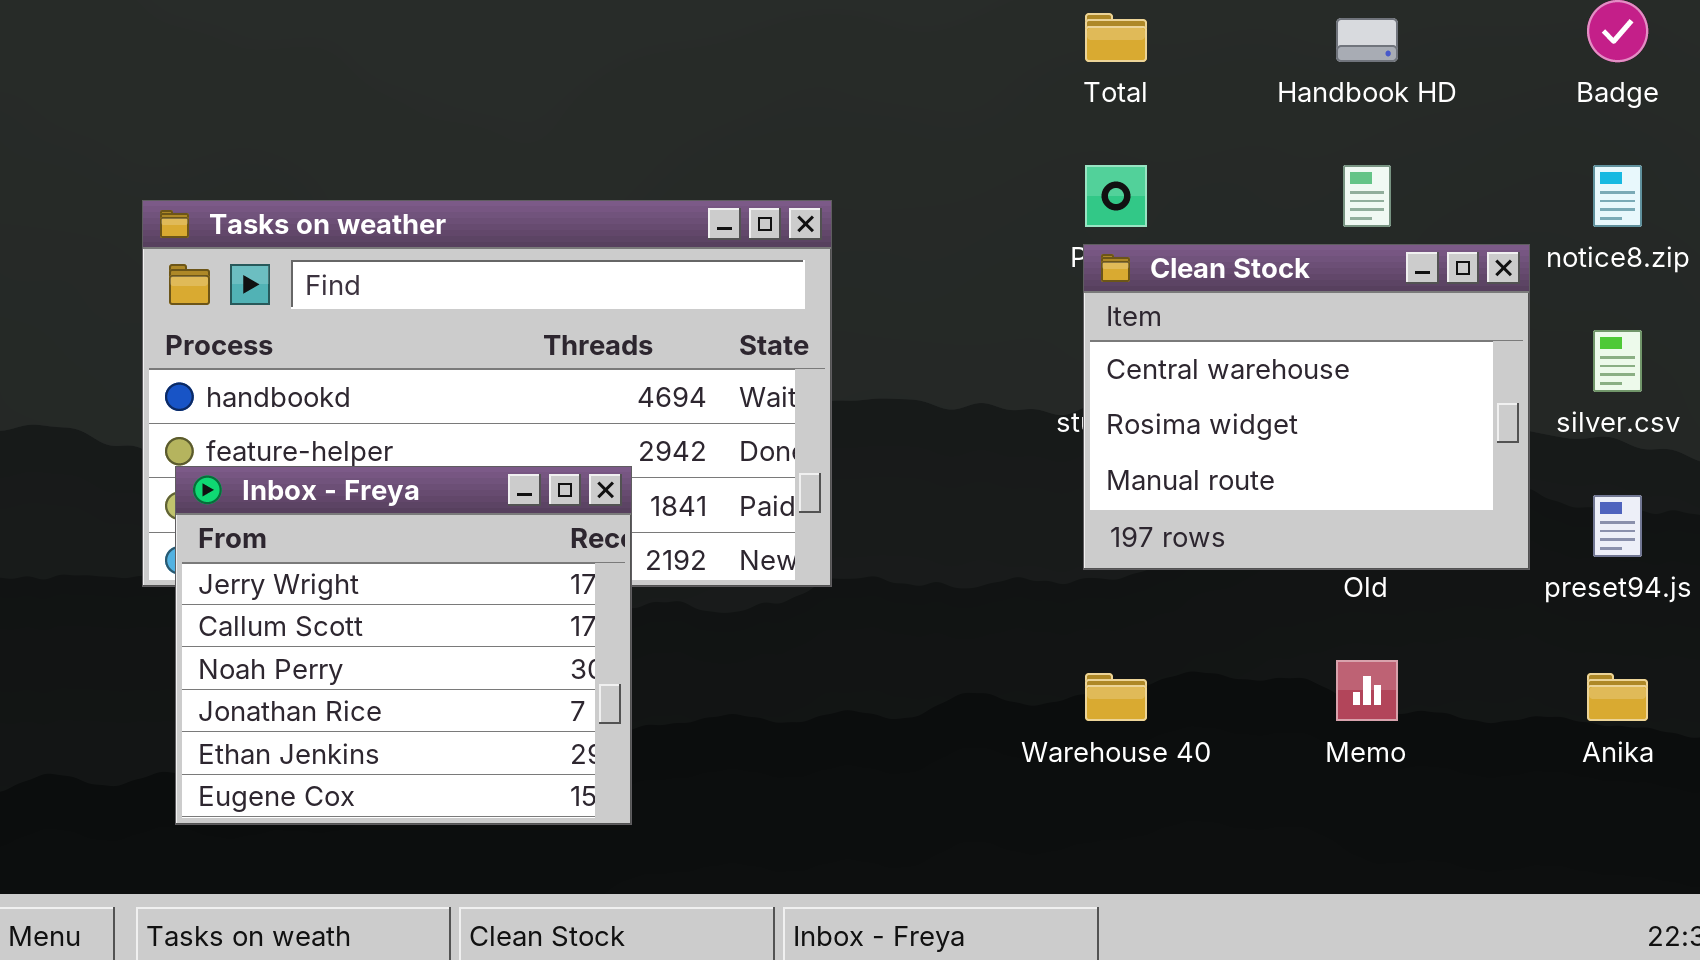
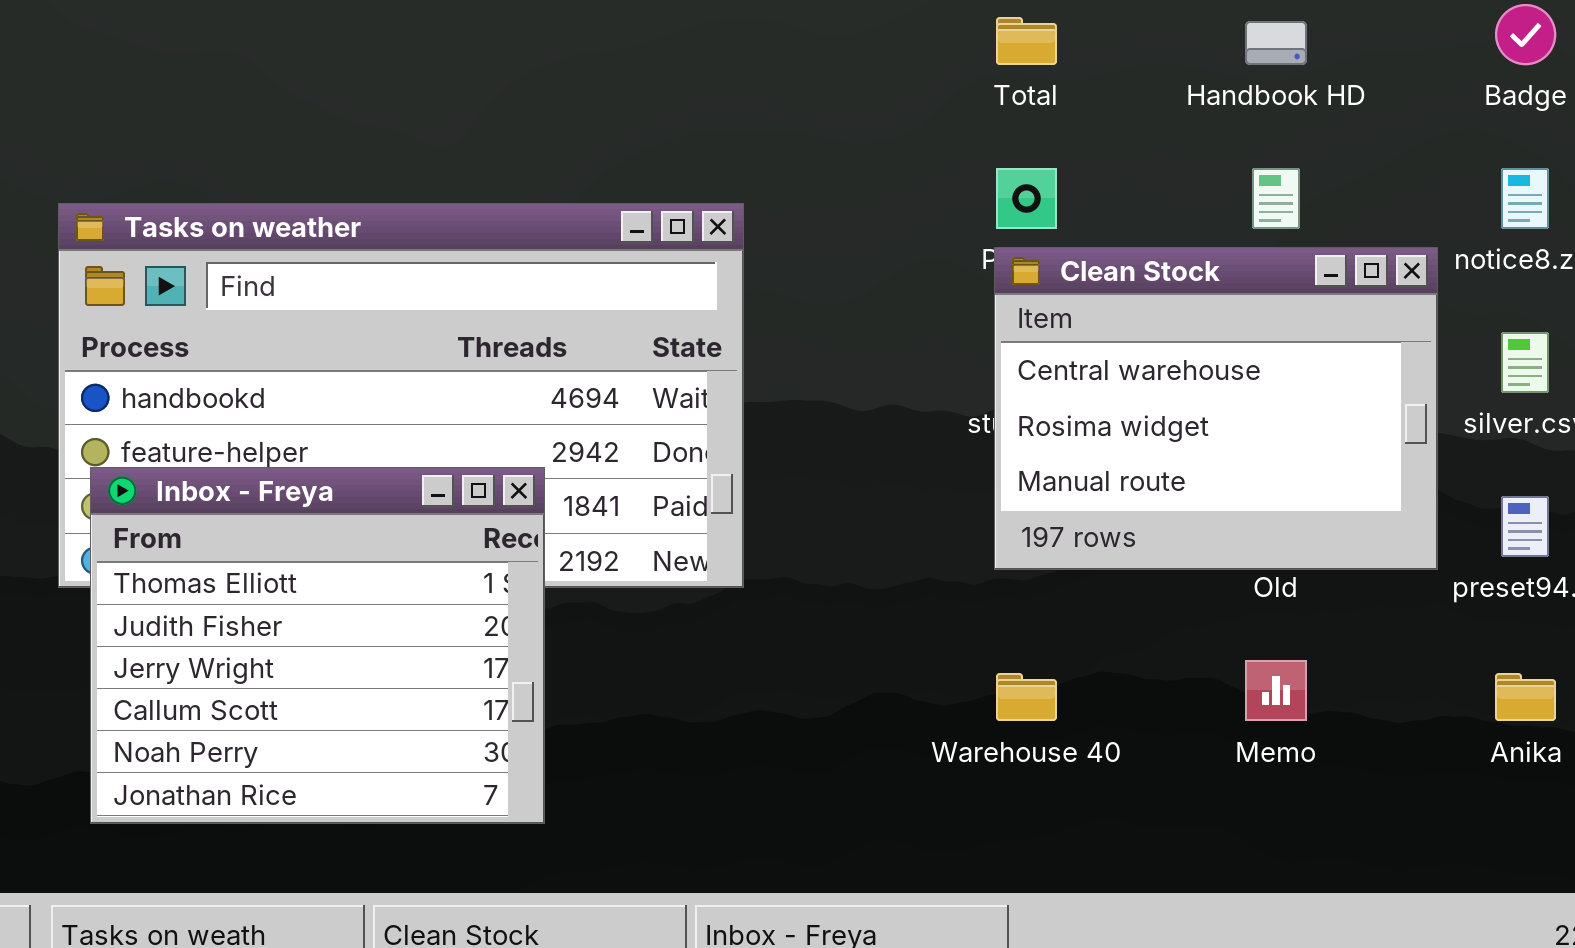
Inbox - Freya: [175,466,632,825] -> [90,467,545,824], scrolled up 2 rows

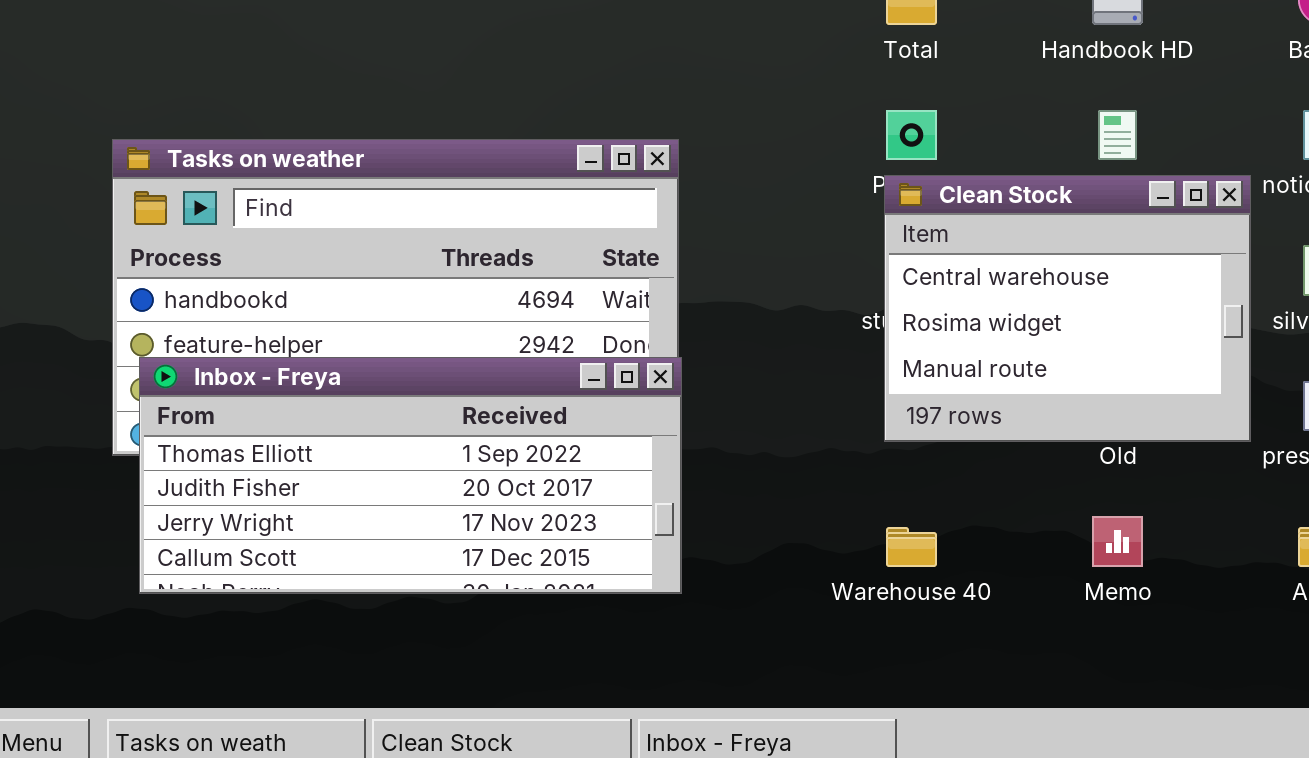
Inbox - Freya: [90,467,545,824] -> [139,357,682,594], resized

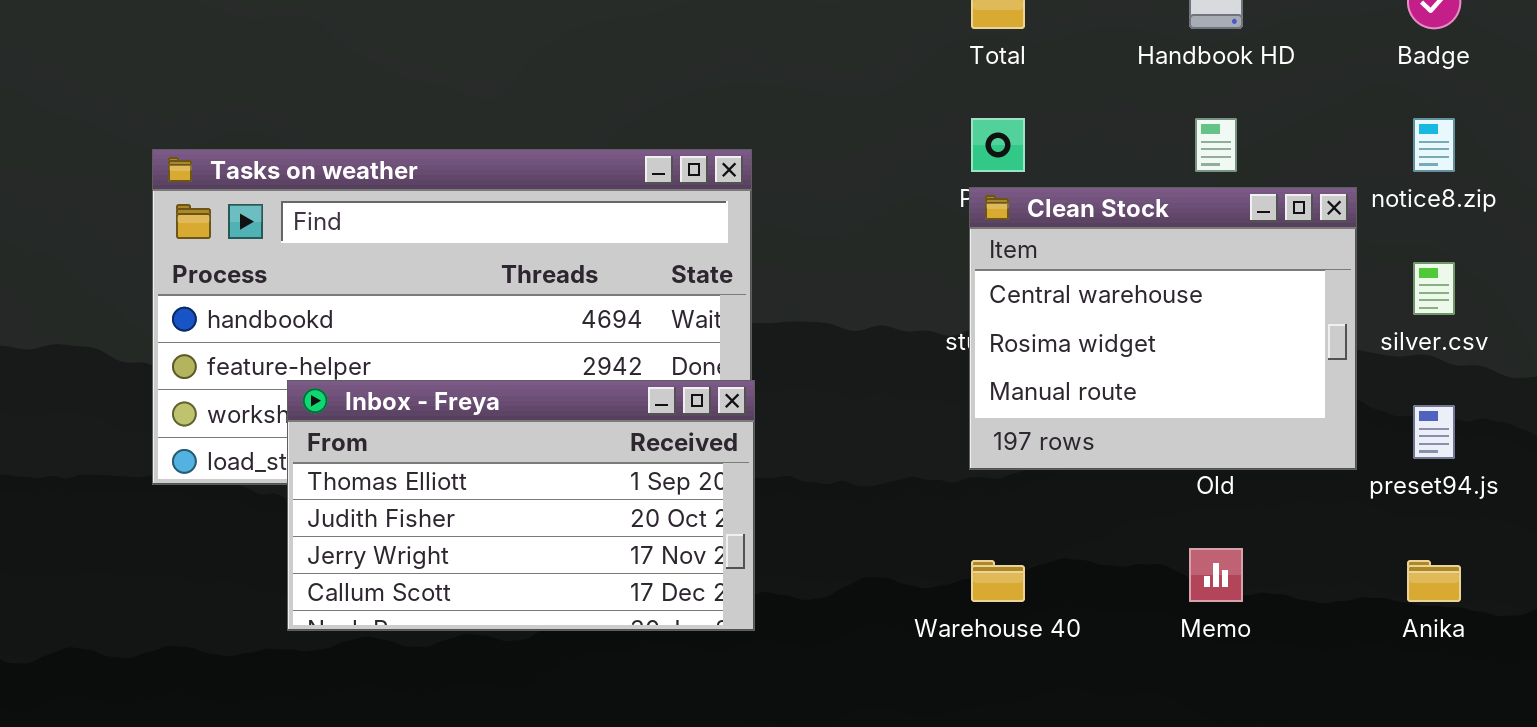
Inbox - Freya: [139,357,682,594] -> [287,380,755,631], resized

